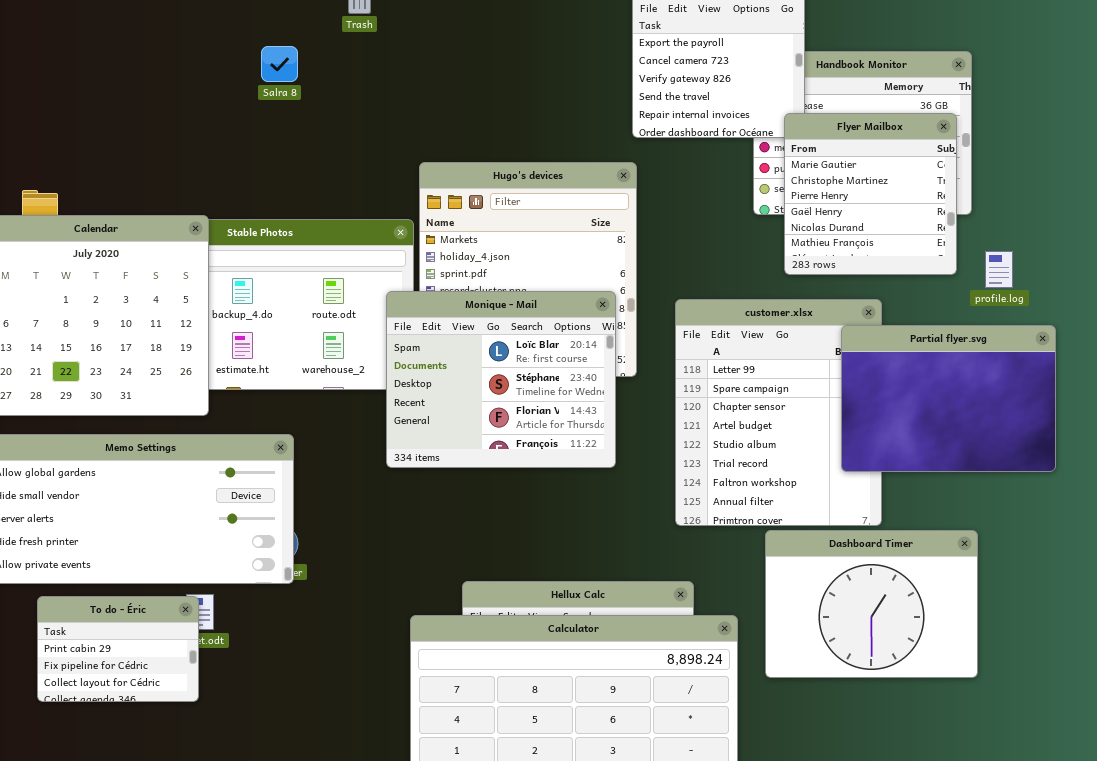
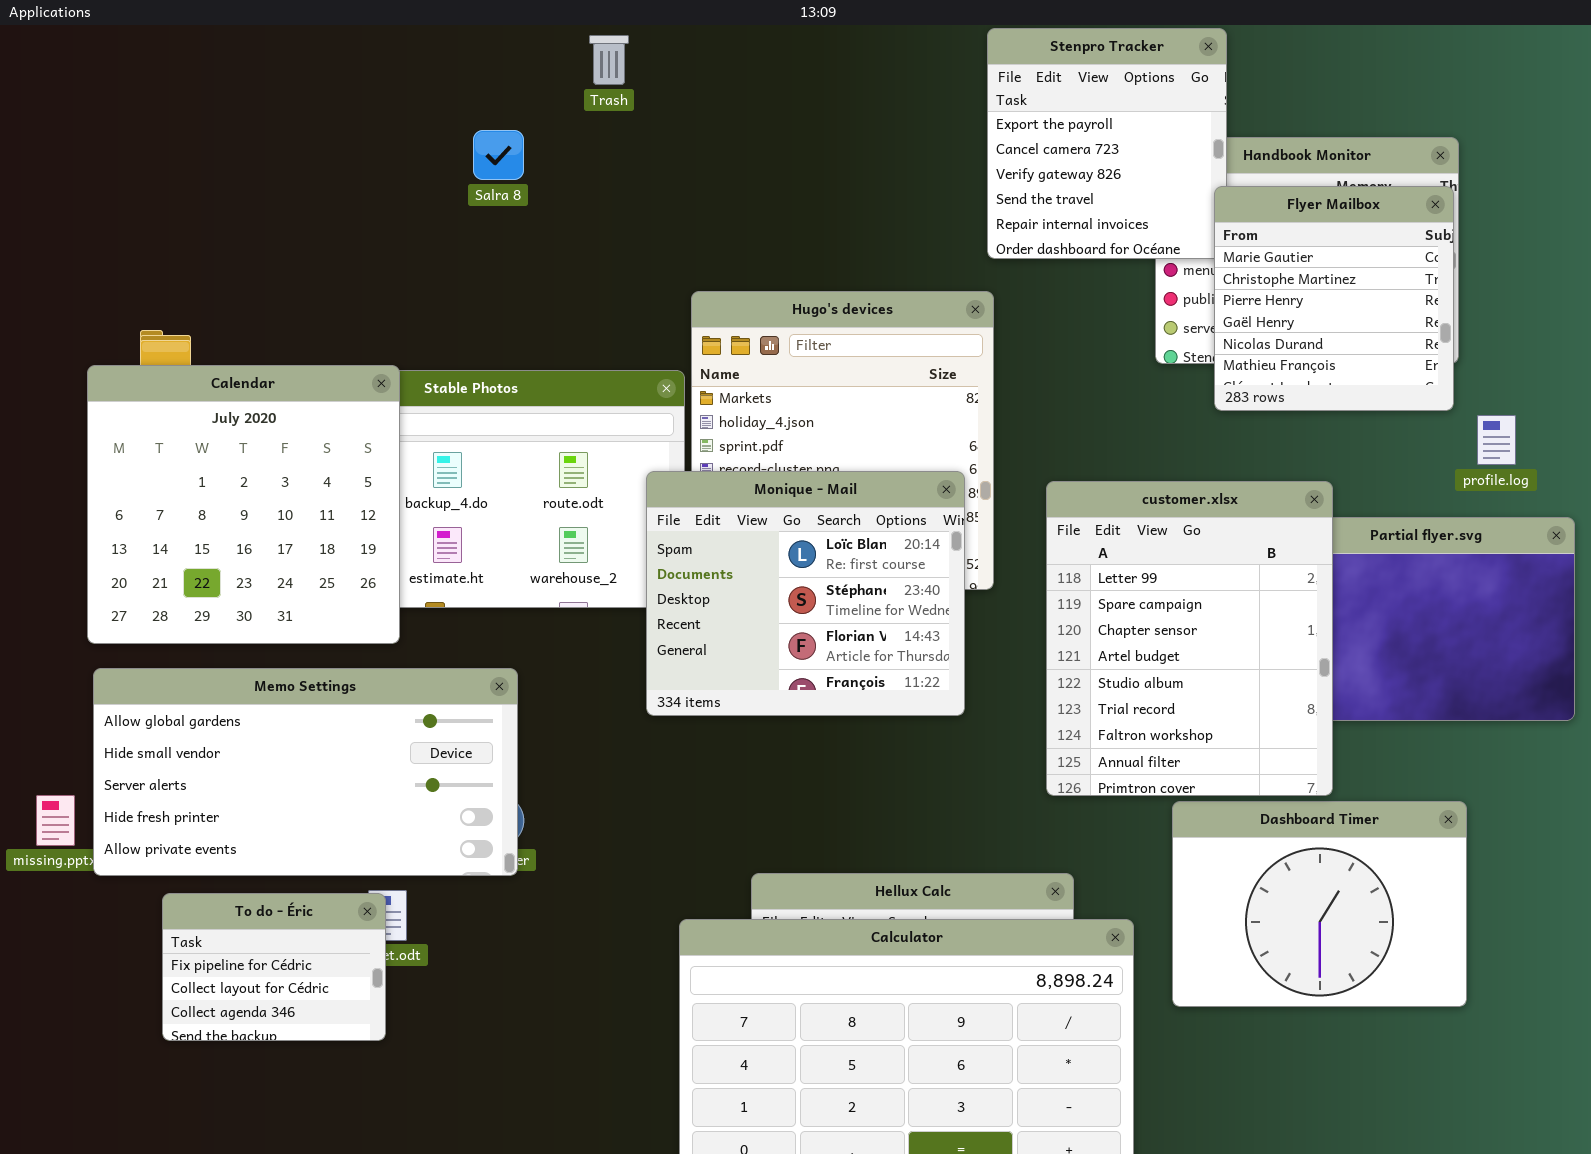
Flyer Mailbox: [784,113,957,275] -> [1214,186,1454,411], moved
customer.xlsx: [675,299,882,526] -> [1046,481,1333,796], raised
To do - Éric: [37,596,199,702] -> [162,893,386,1041], scrolled down 1 row

